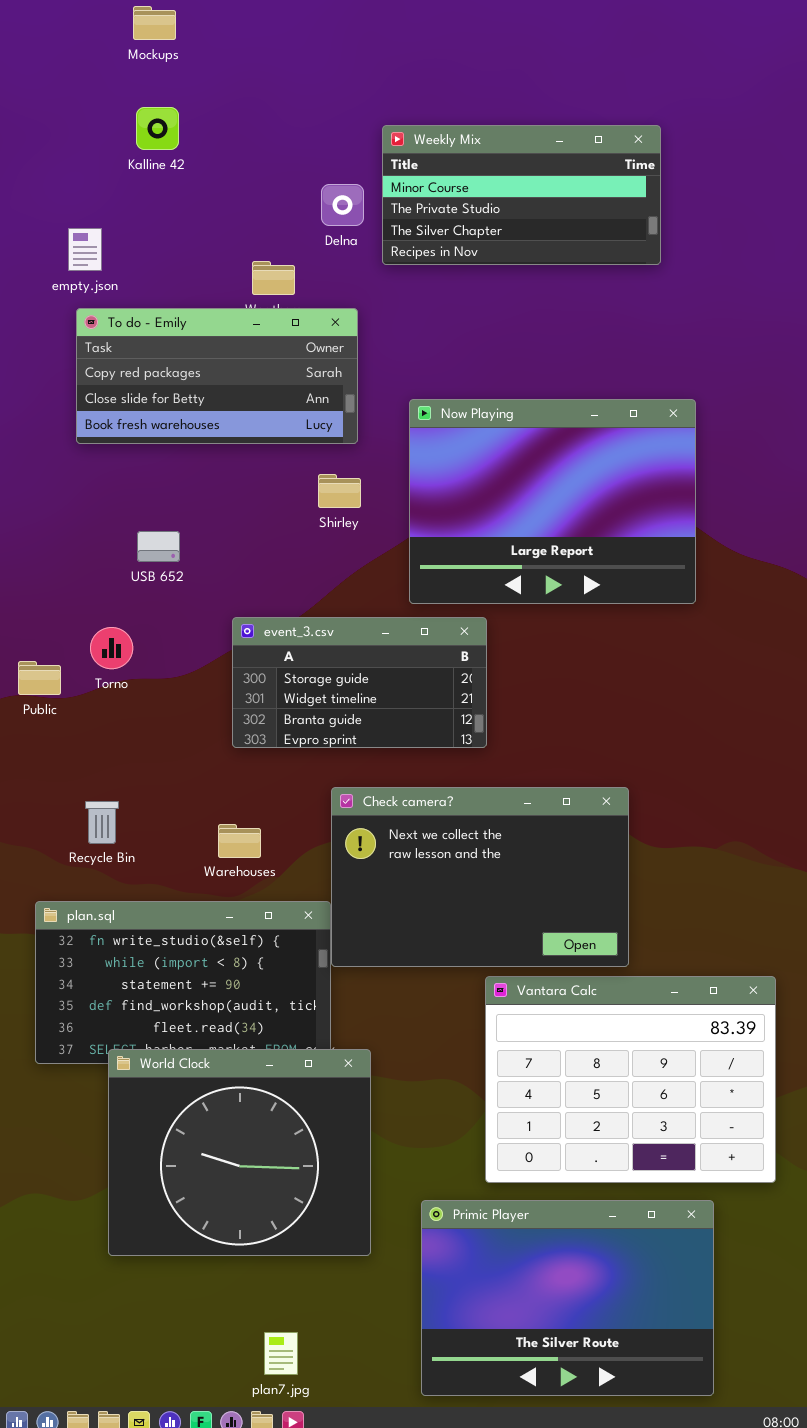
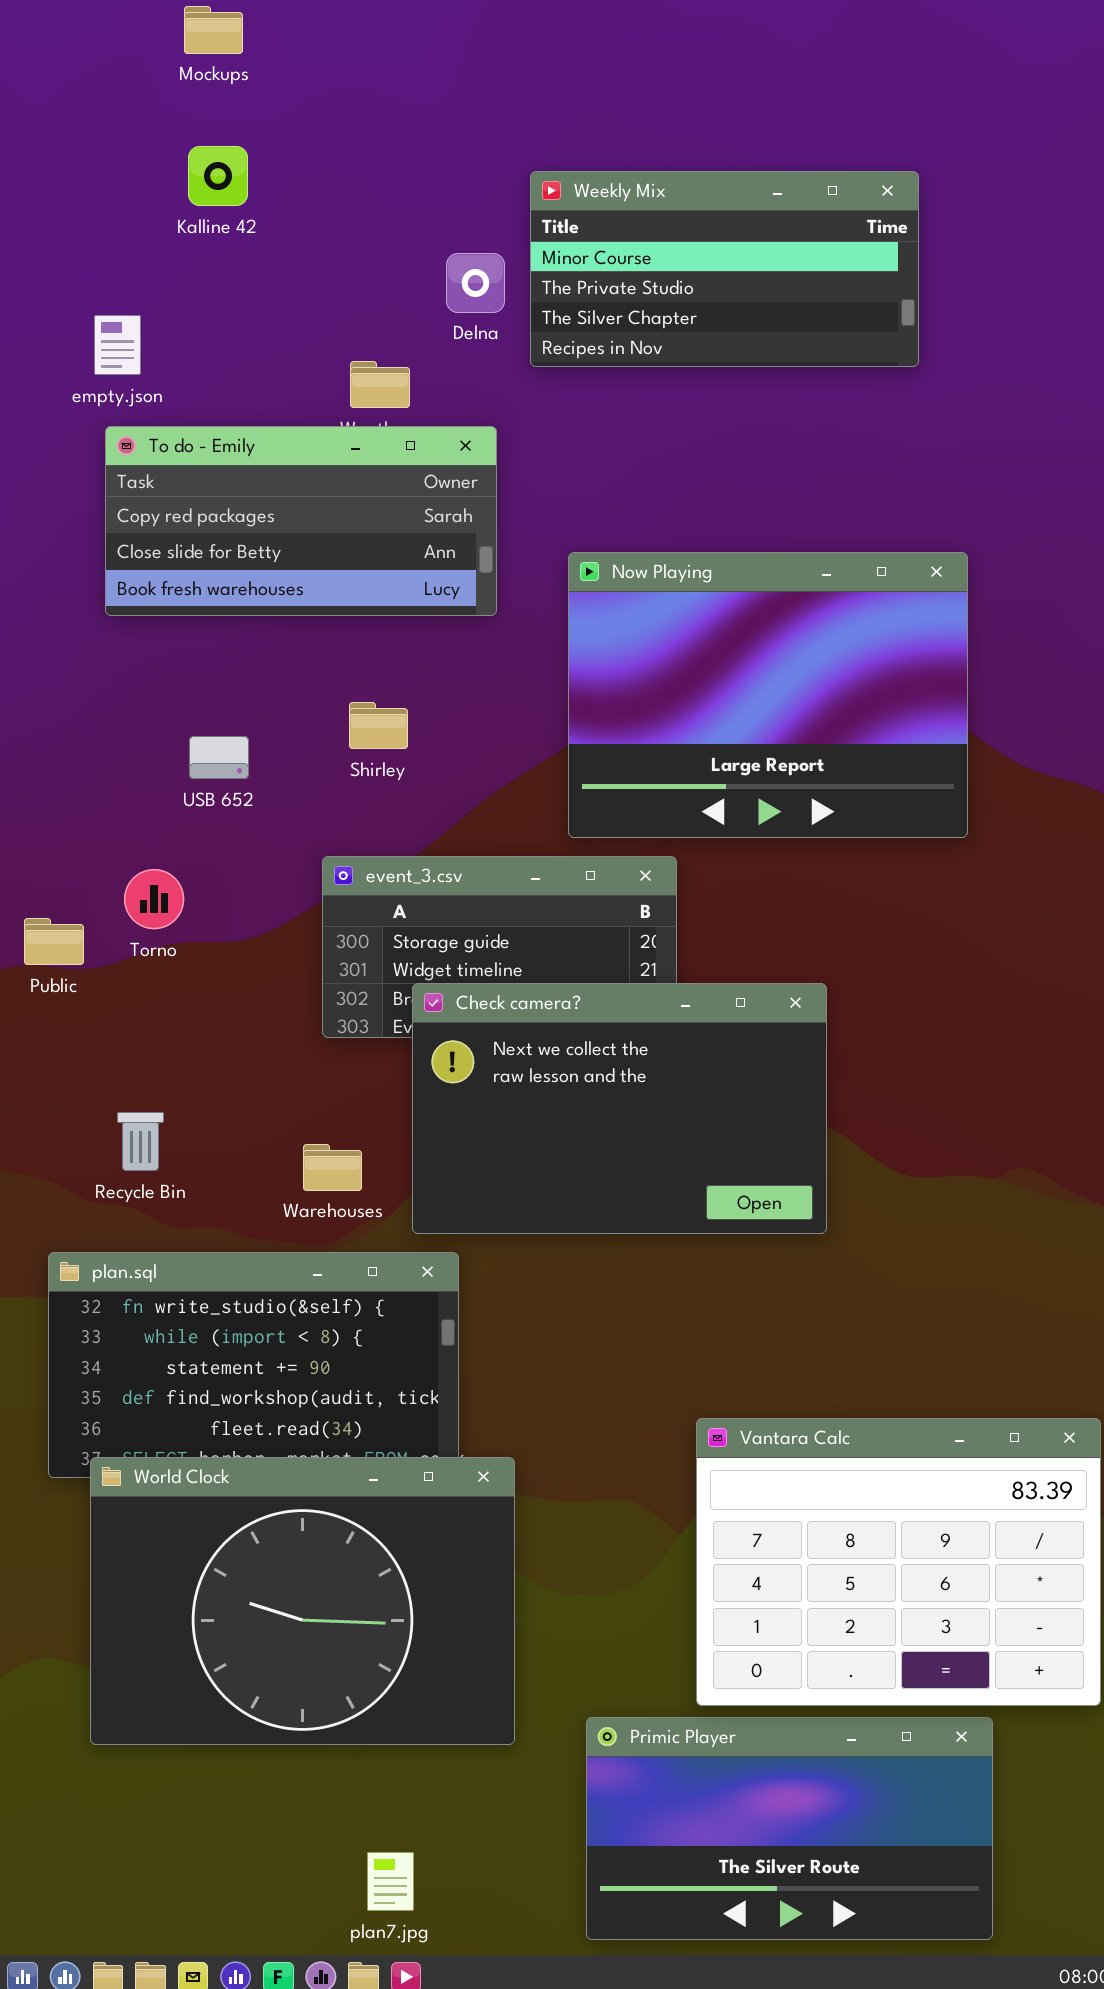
Shirley: [318,474,361,508] -> [349,702,408,749], moved
Check camera?: [331,787,629,967] -> [412,983,827,1234], moved
Vantara Calc: [485,976,776,1183] -> [696,1418,1101,1706], moved
World Clock: [108,1049,371,1256] -> [90,1457,515,1745], resized
Primic Player: [421,1200,714,1396] -> [586,1717,993,1940], resized

